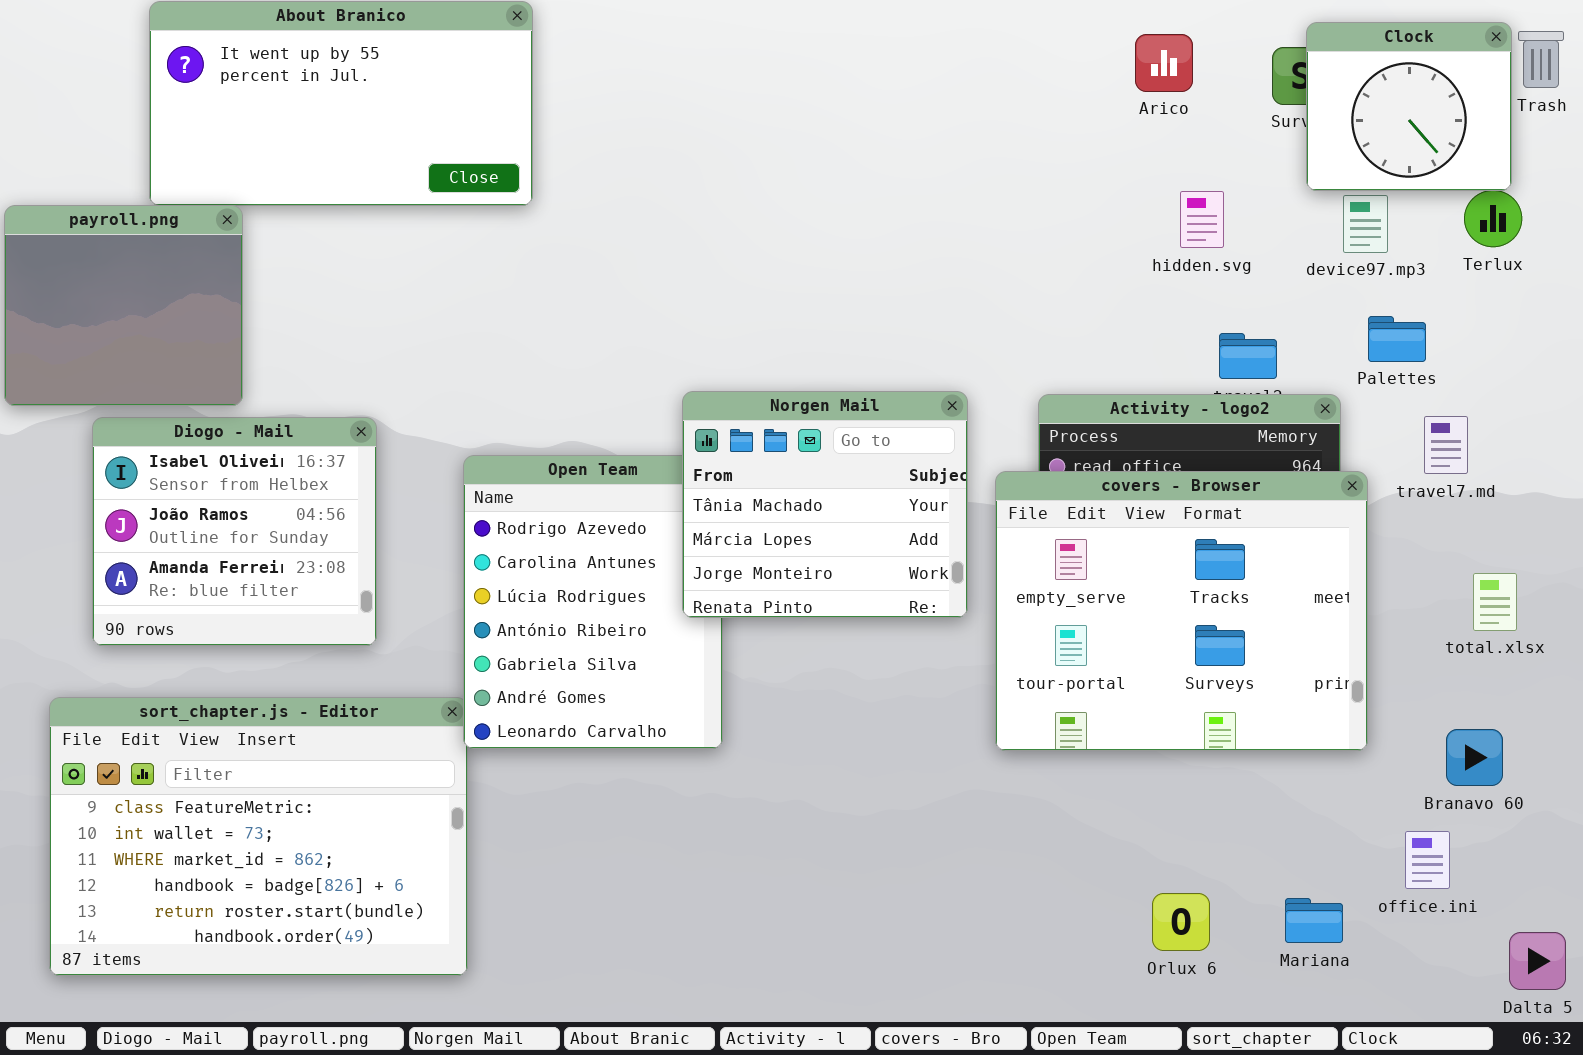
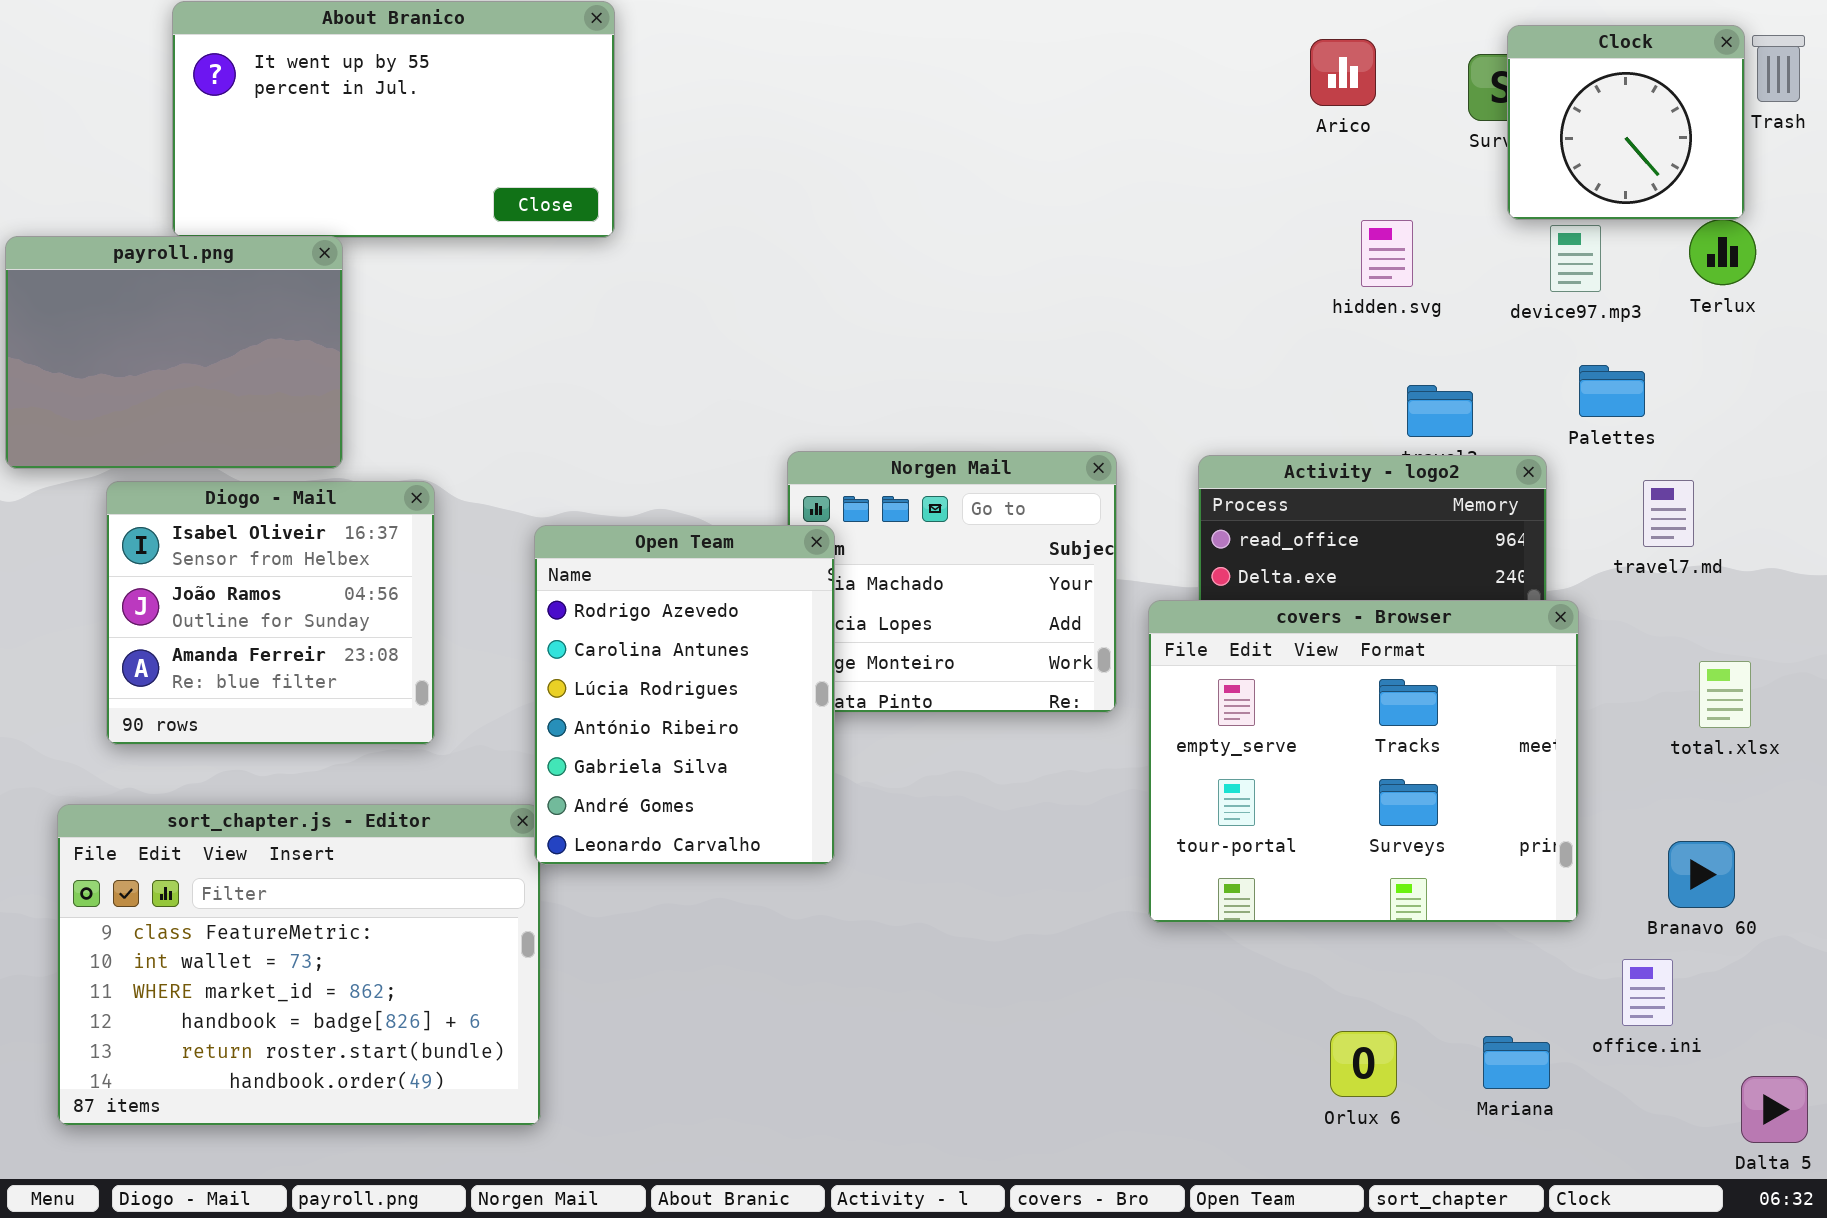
payroll.png: [4,205,243,406] -> [5,236,343,469], resized
Open Team: [463,455,723,749] -> [534,525,835,865], raised
covers - Browser: [995,471,1368,751] -> [1148,600,1579,923], moved

